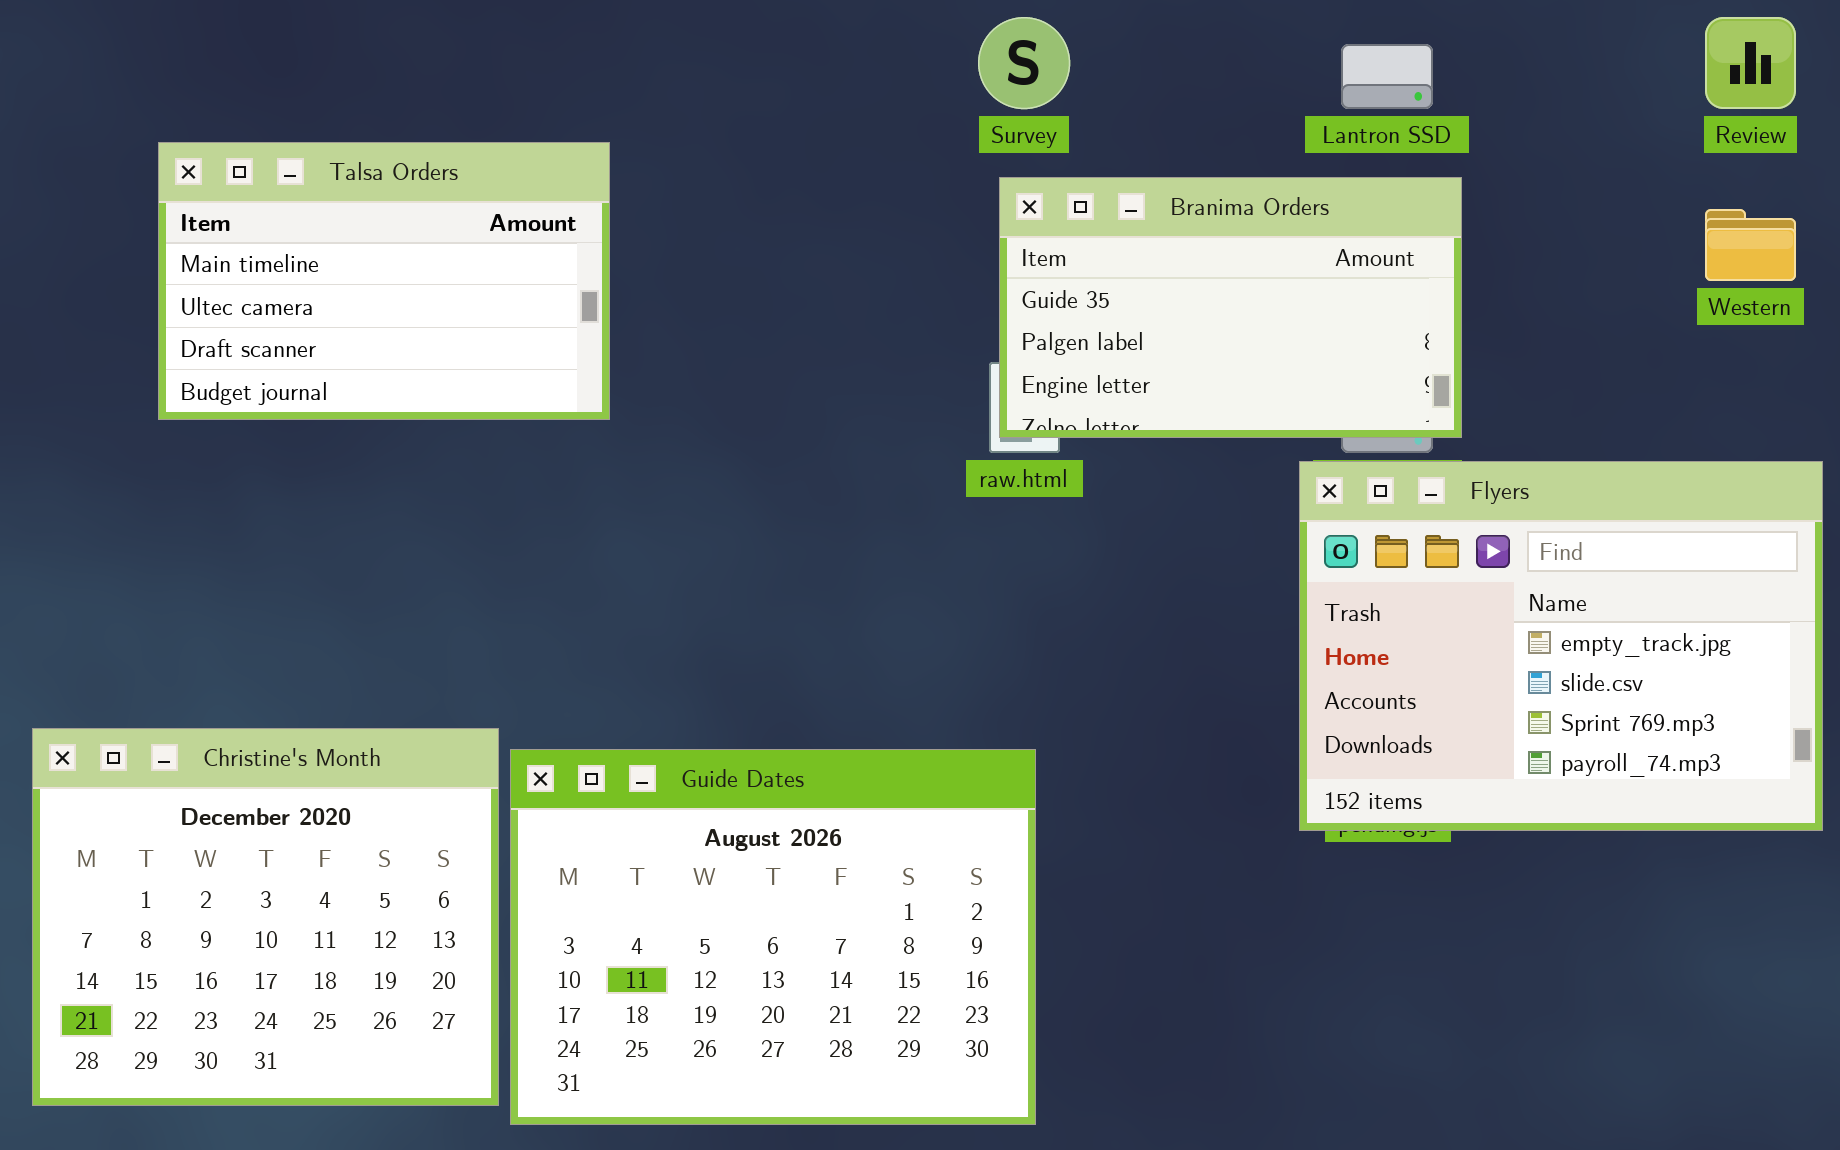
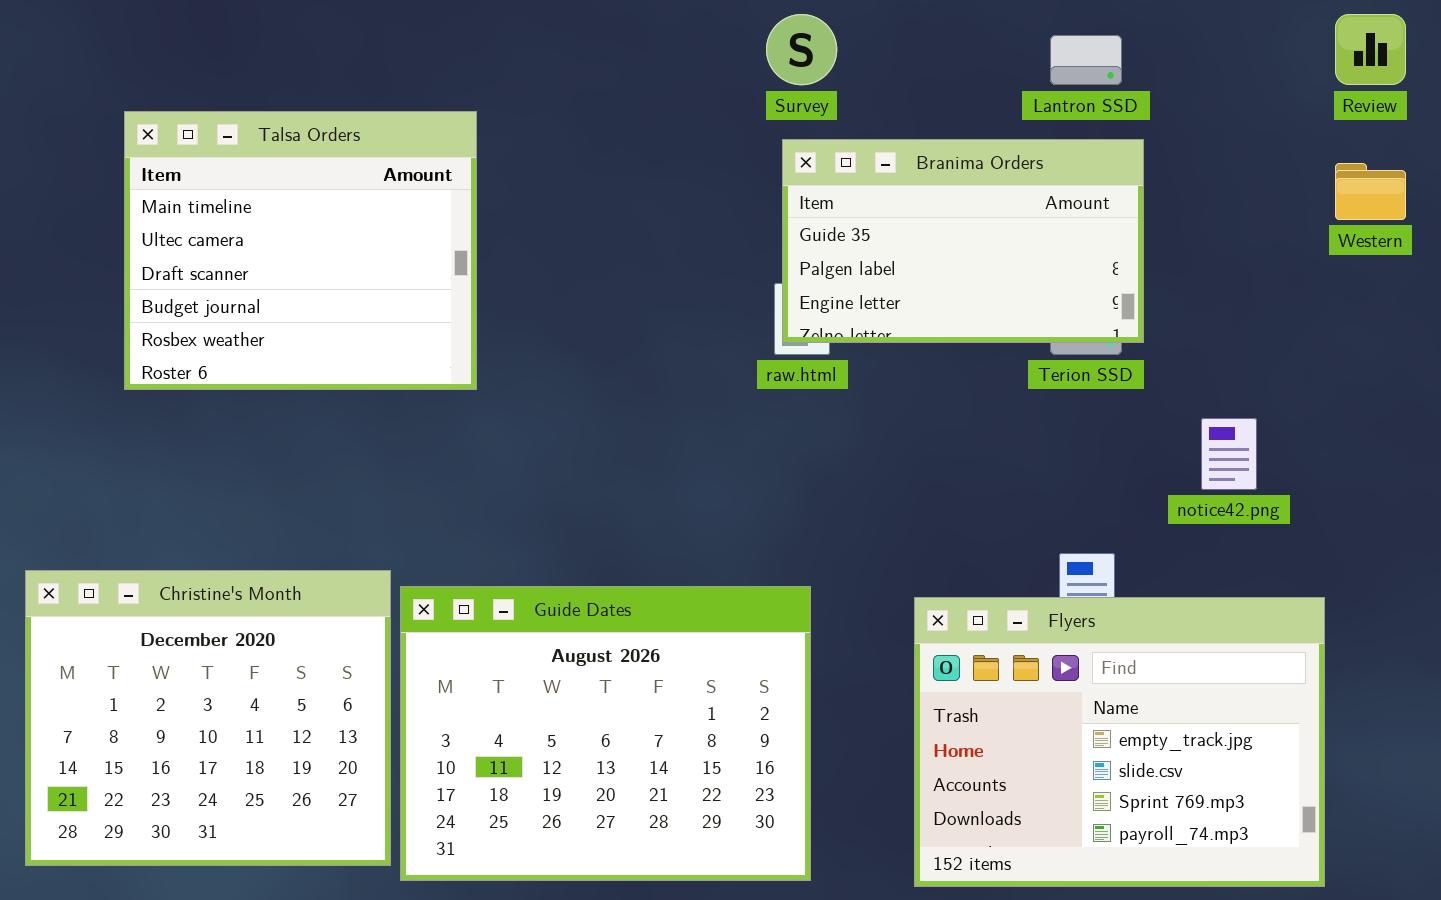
Talsa Orders: [158,142,610,420] -> [124,111,477,390], resized
Flyers: [1299,461,1823,831] -> [914,597,1325,887], moved

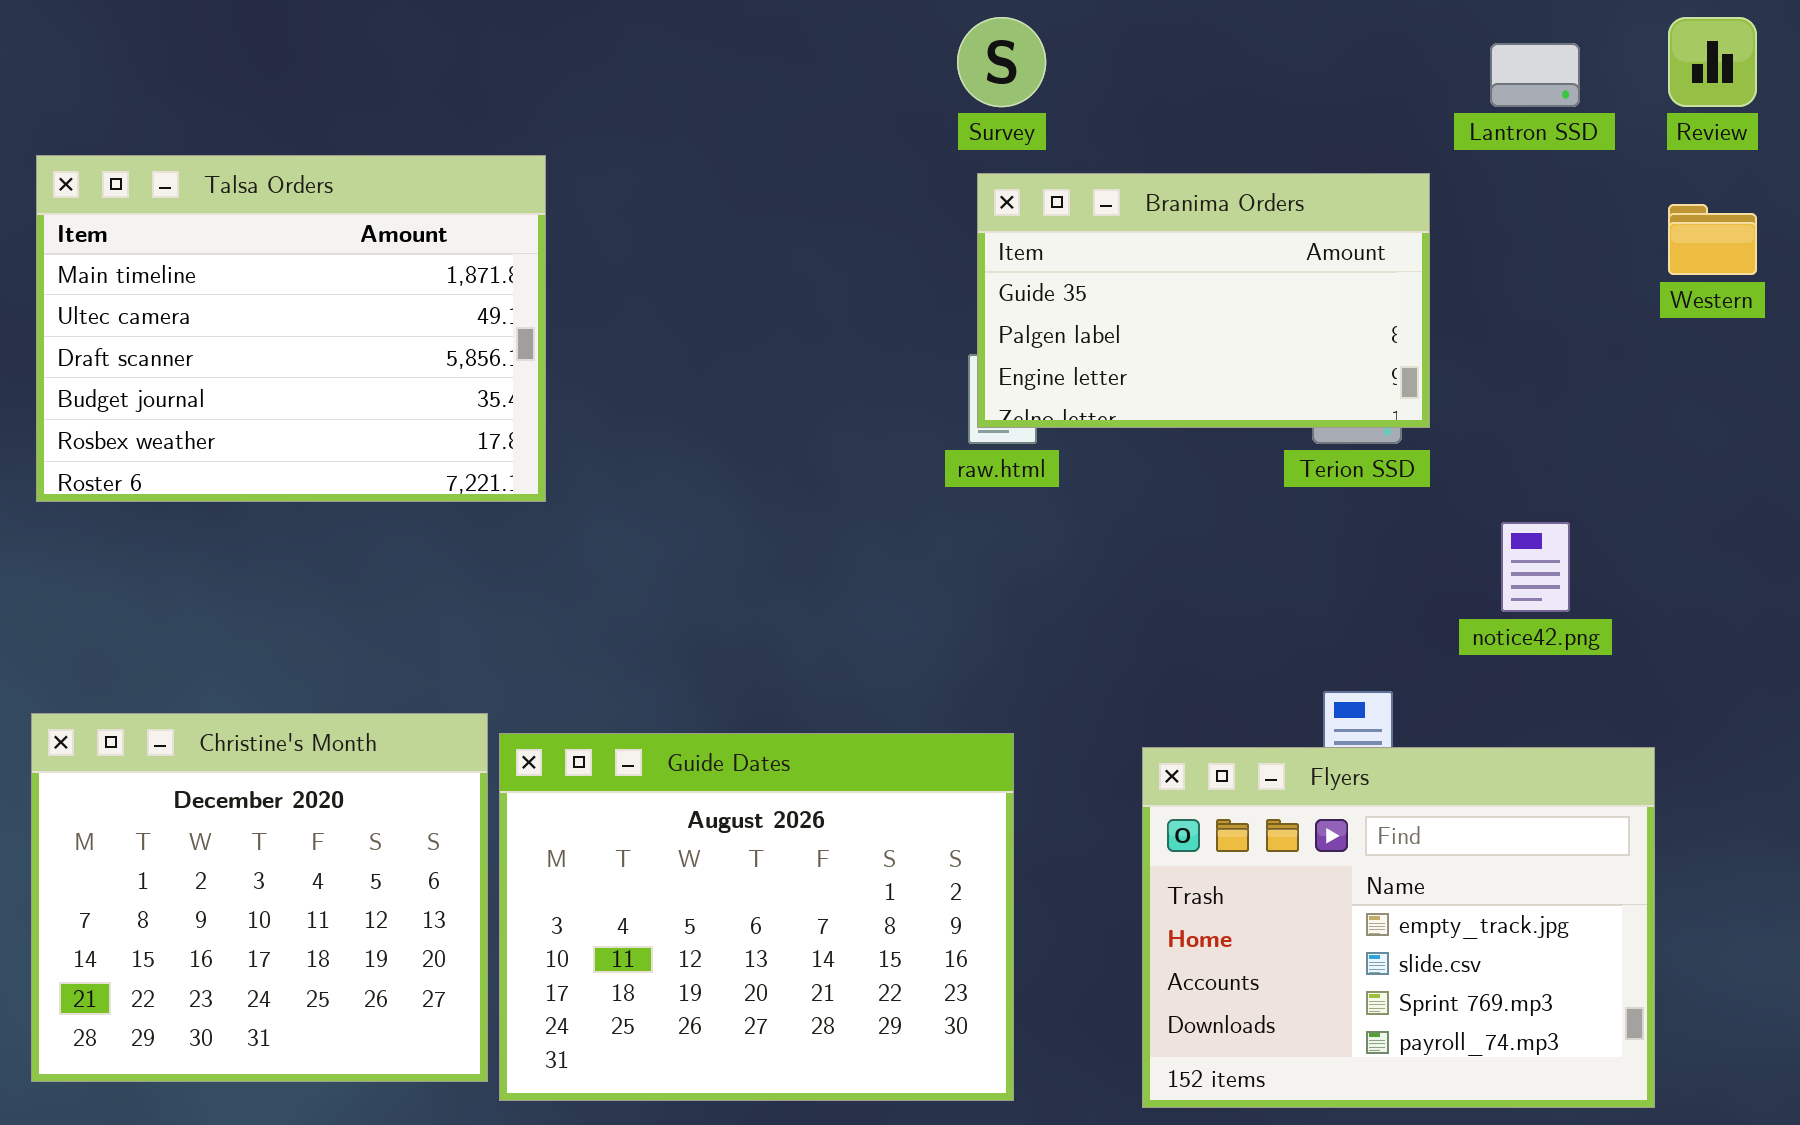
Lantron SSD: [1050,35,1122,85] -> [1490,43,1580,107], moved
Talsa Orders: [124,111,477,390] -> [36,155,546,502], moved, resized

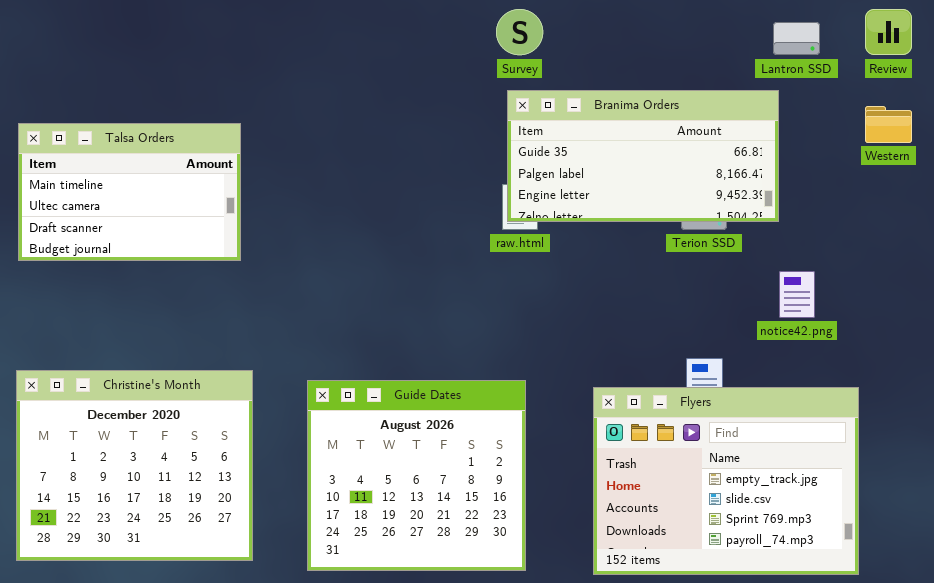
Talsa Orders: [36,155,546,502] -> [18,123,241,261], resized
Branima Orders: [977,173,1430,428] -> [507,90,779,222], resized
Guide Dates: [499,733,1014,1101] -> [307,380,526,571], resized

